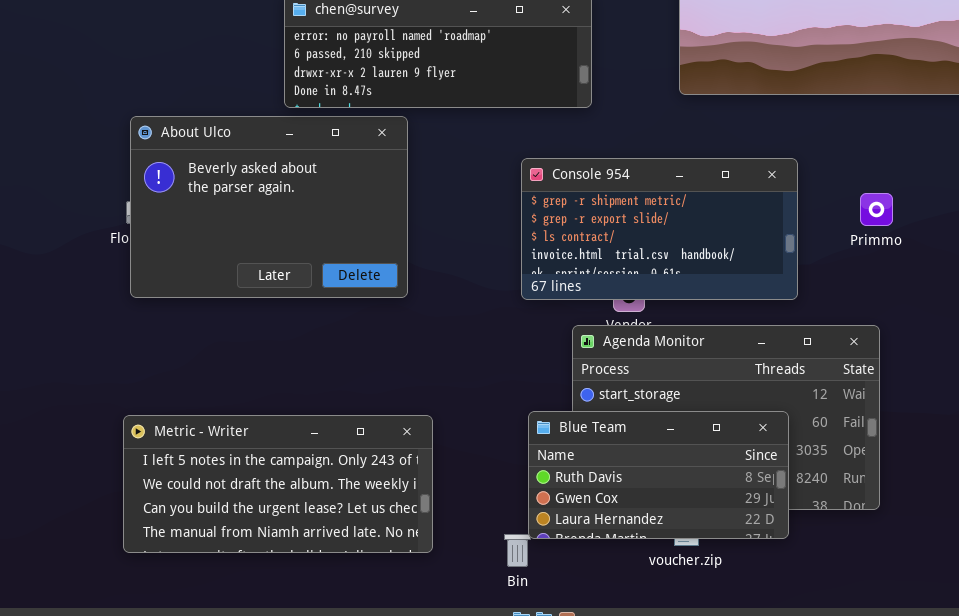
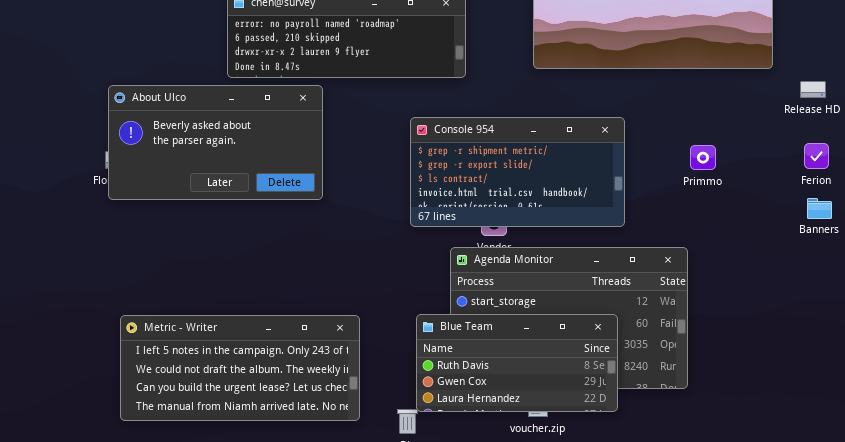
About Ulco: [130,116,408,298] -> [108,85,323,200], resized
Primmo: [860,193,893,226] -> [690,145,716,170], moved
Metric - Writer: [123,415,433,553] -> [120,315,360,421], moved

